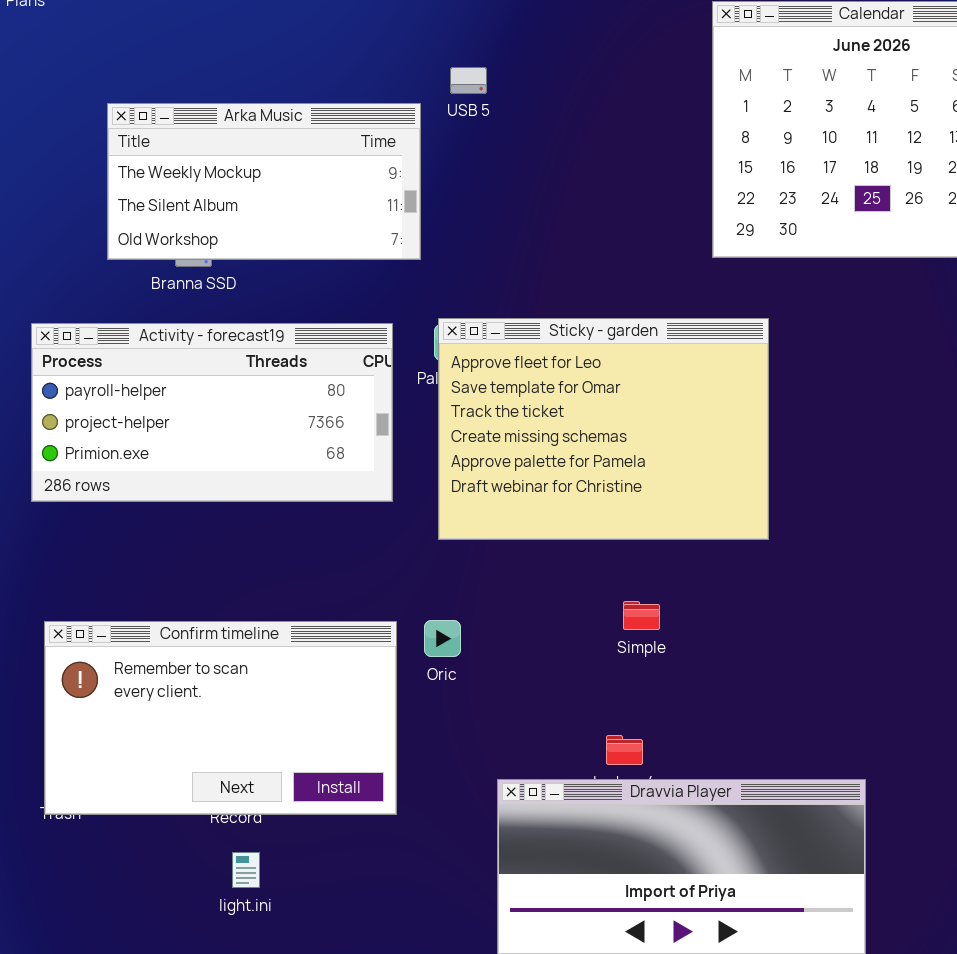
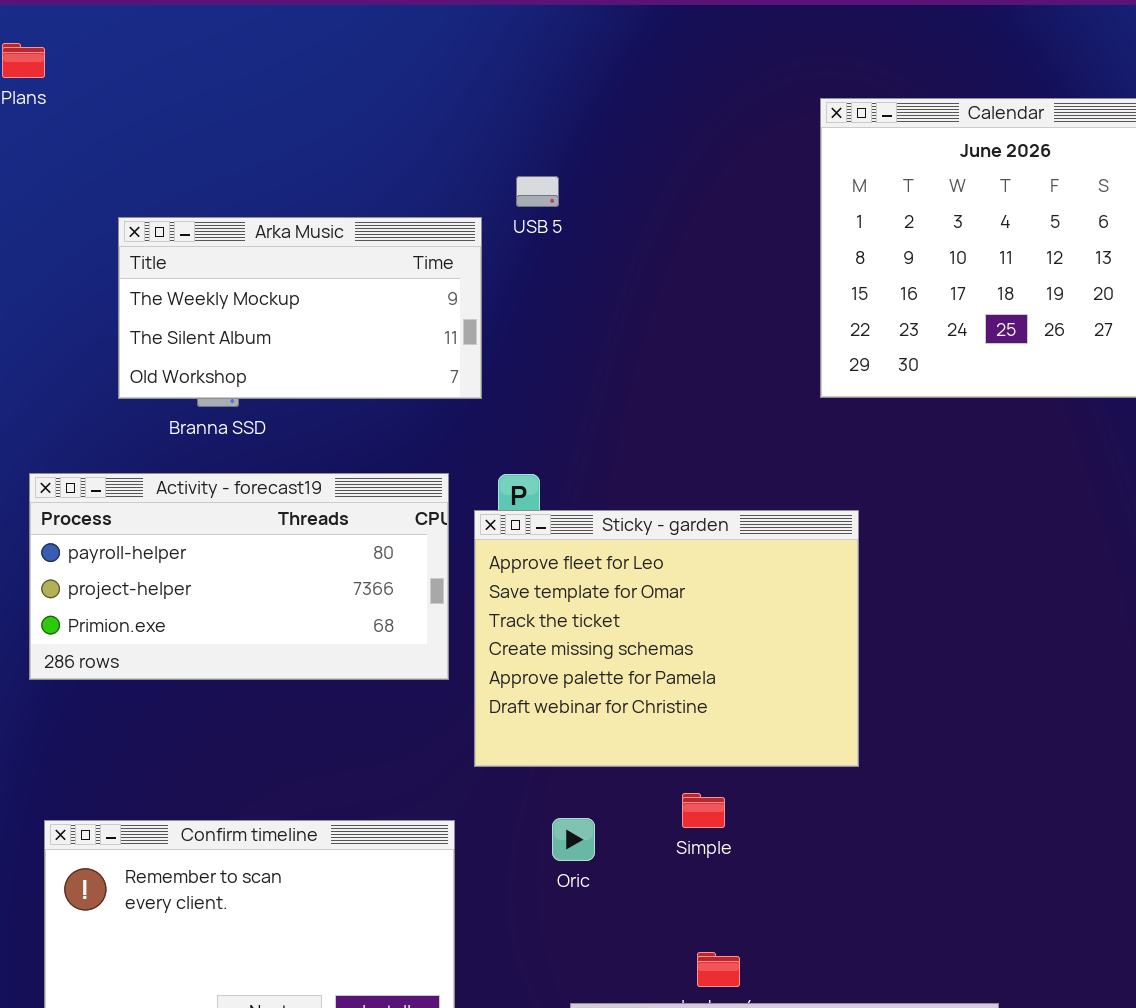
Sticky - garden: [438,318,769,540] -> [474,510,859,767], moved
Simple: [623,601,660,630] -> [682,793,725,828], moved
Oric: [424,620,461,657] -> [552,818,595,861], moved

